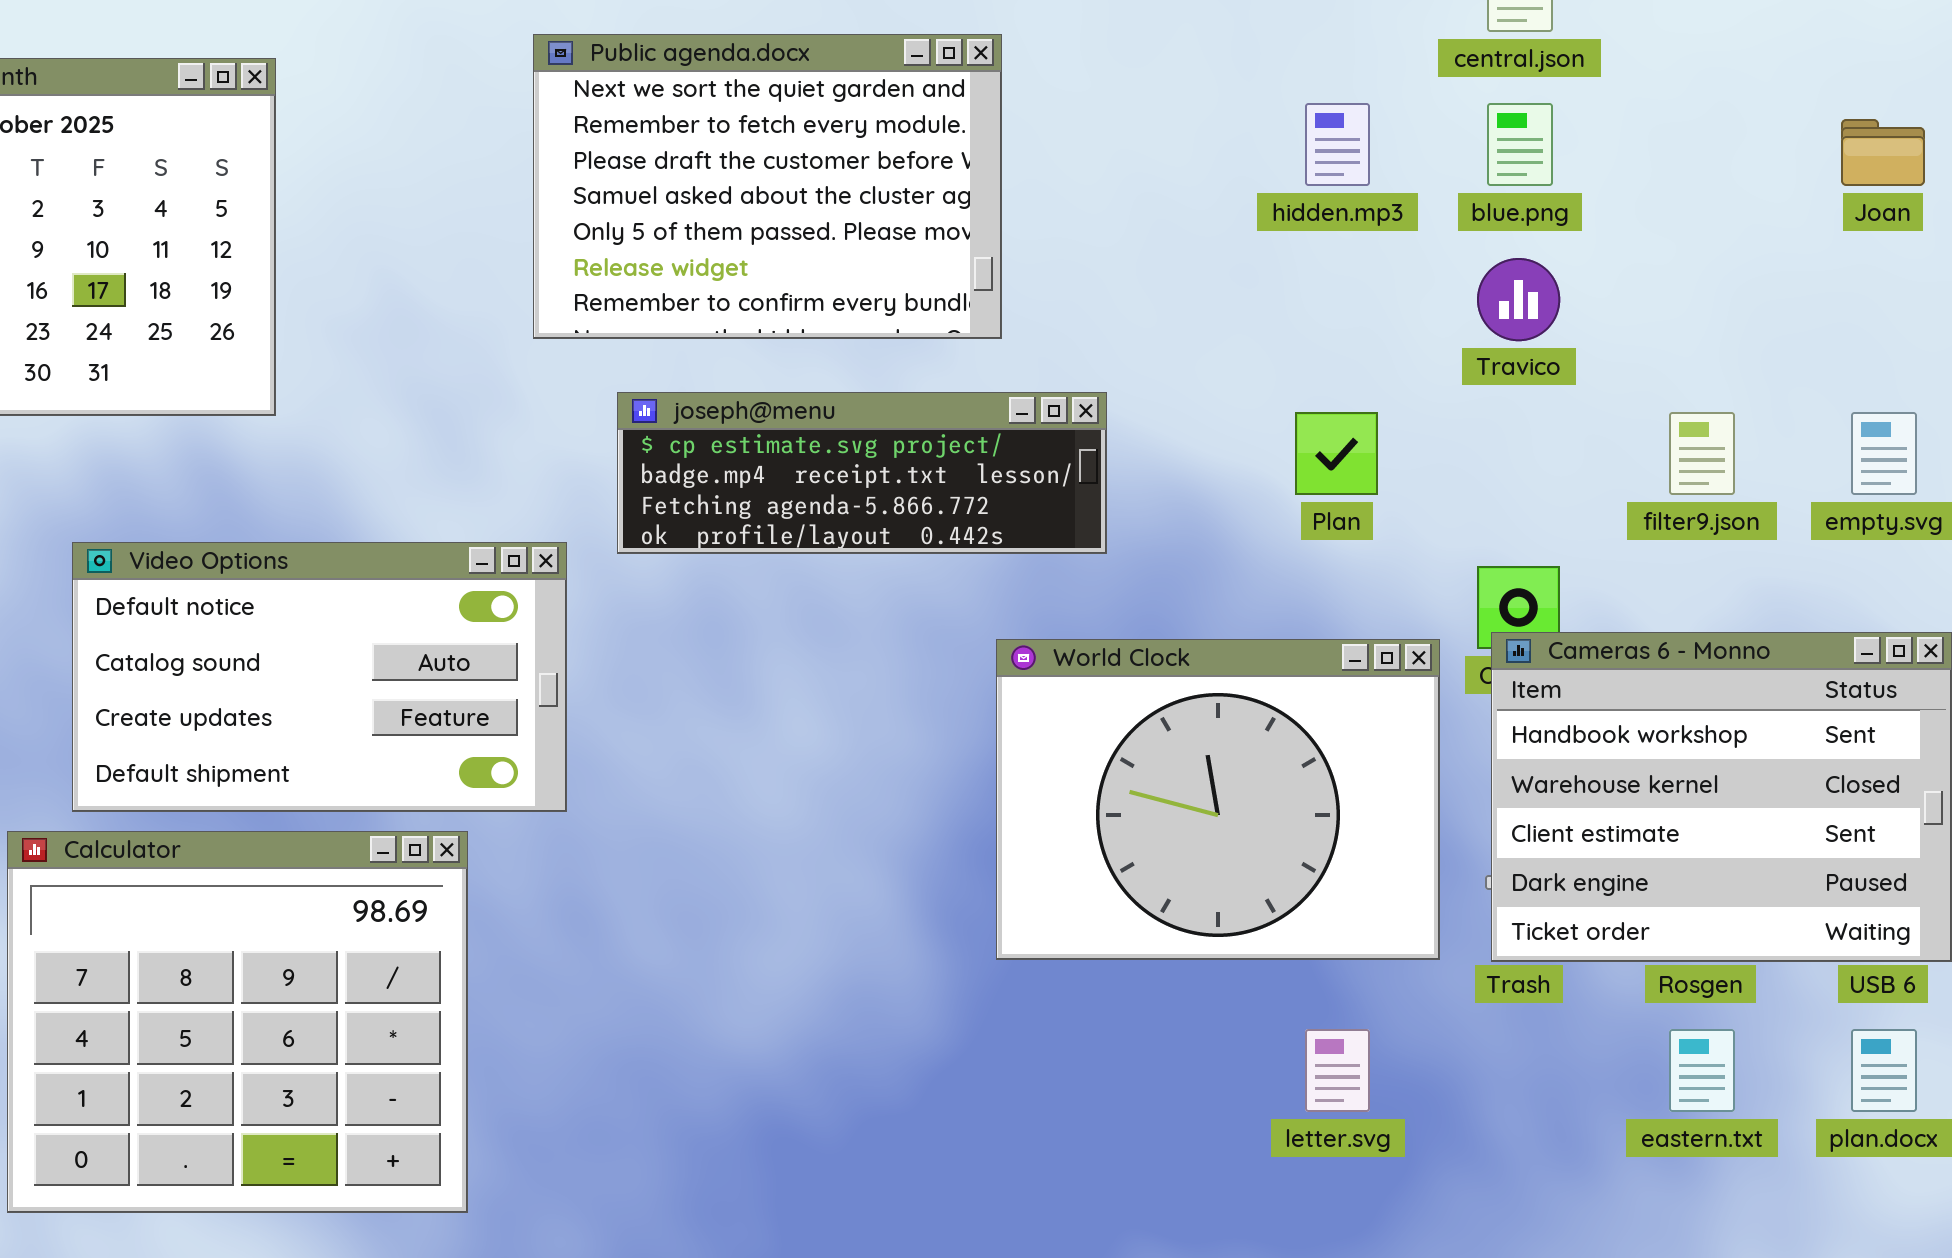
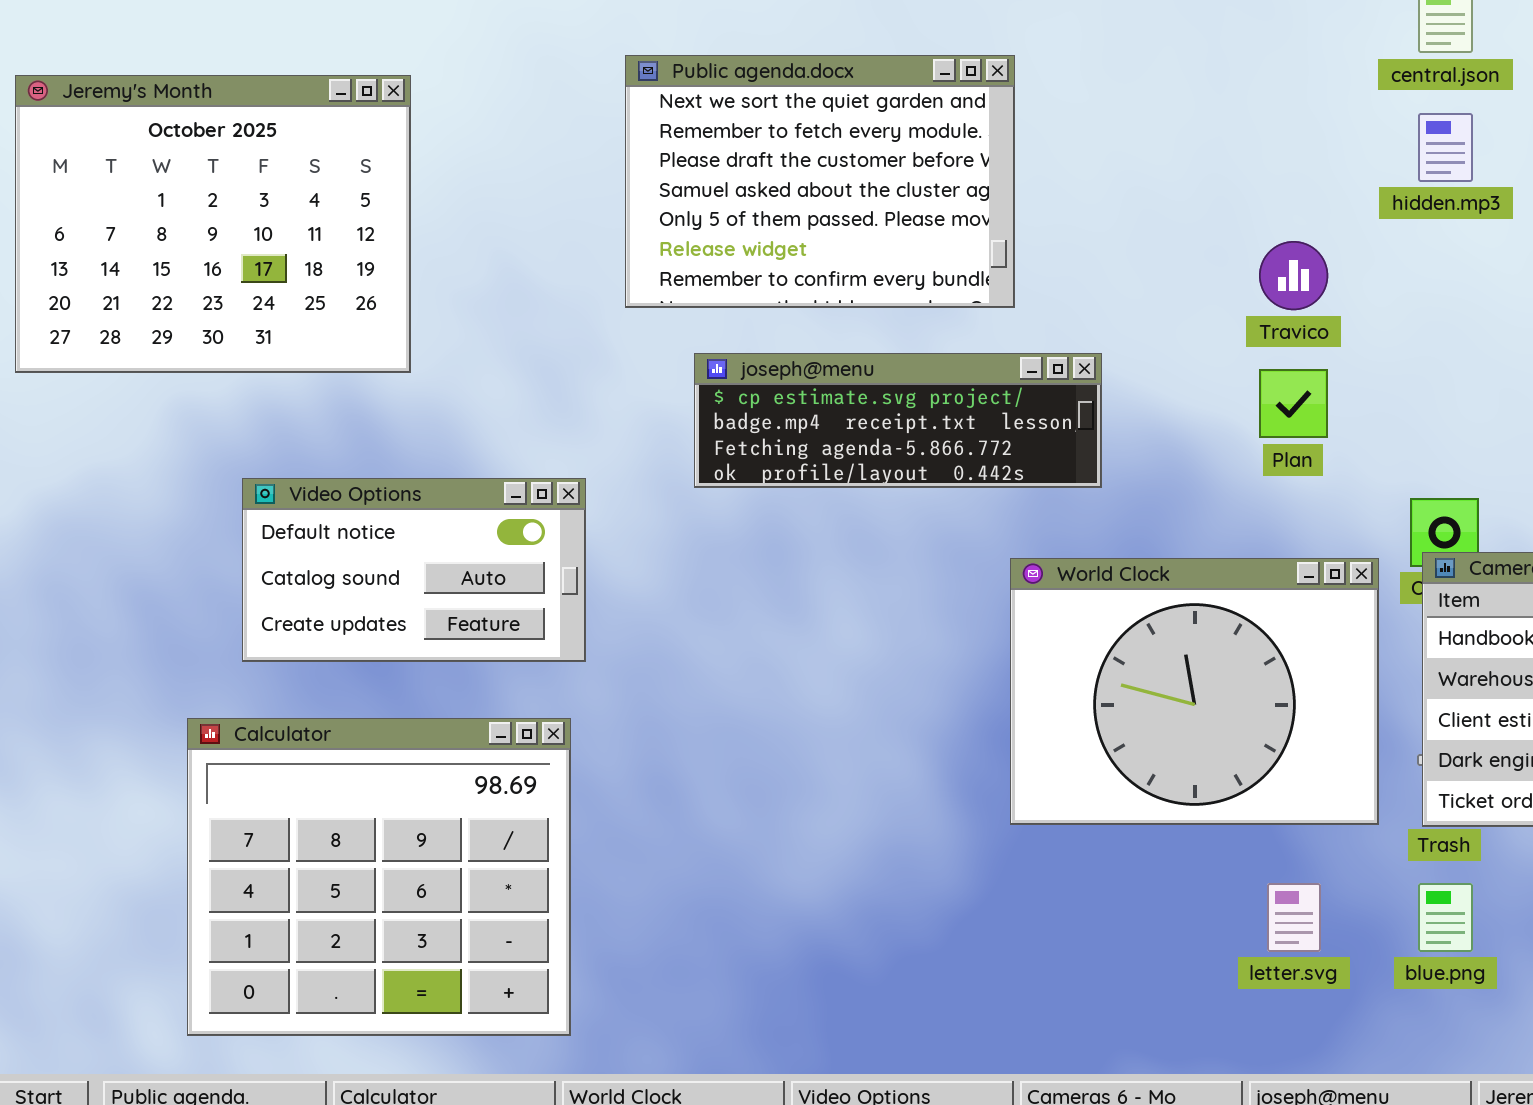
hidden.mp3: [1305,103,1370,186] -> [1418,113,1473,182], moved
blue.png: [1487,103,1553,186] -> [1418,883,1473,952], moved
Travico: [1477,258,1560,341] -> [1259,241,1328,310], moved
Video Options: [72,542,567,812] -> [242,478,586,662], resized

